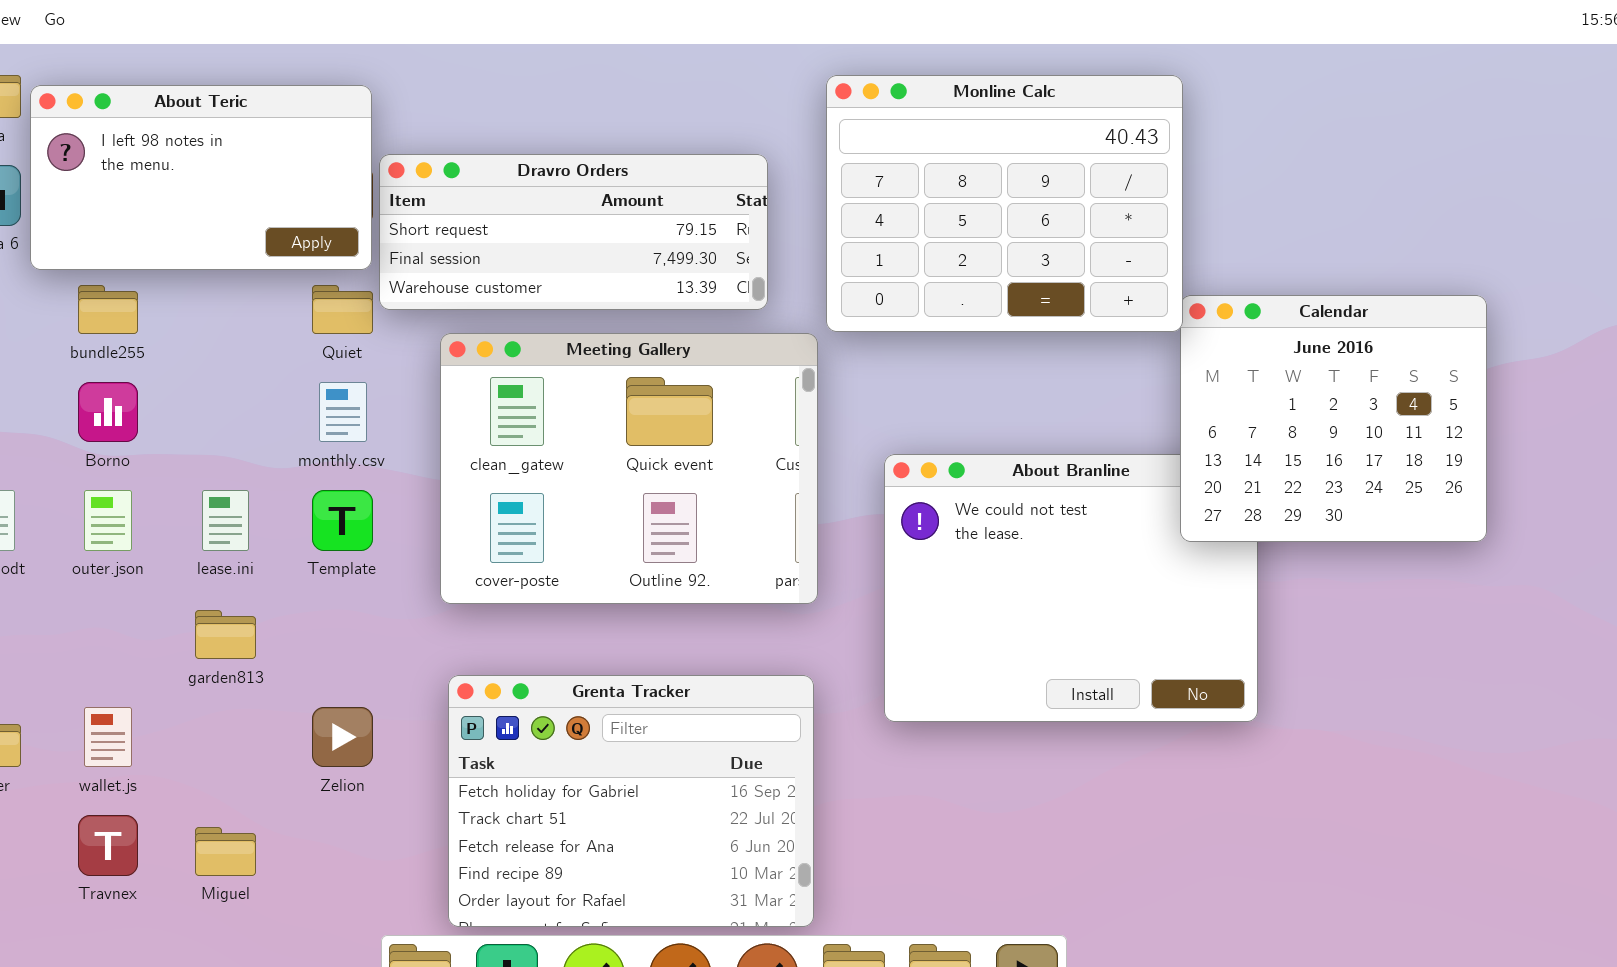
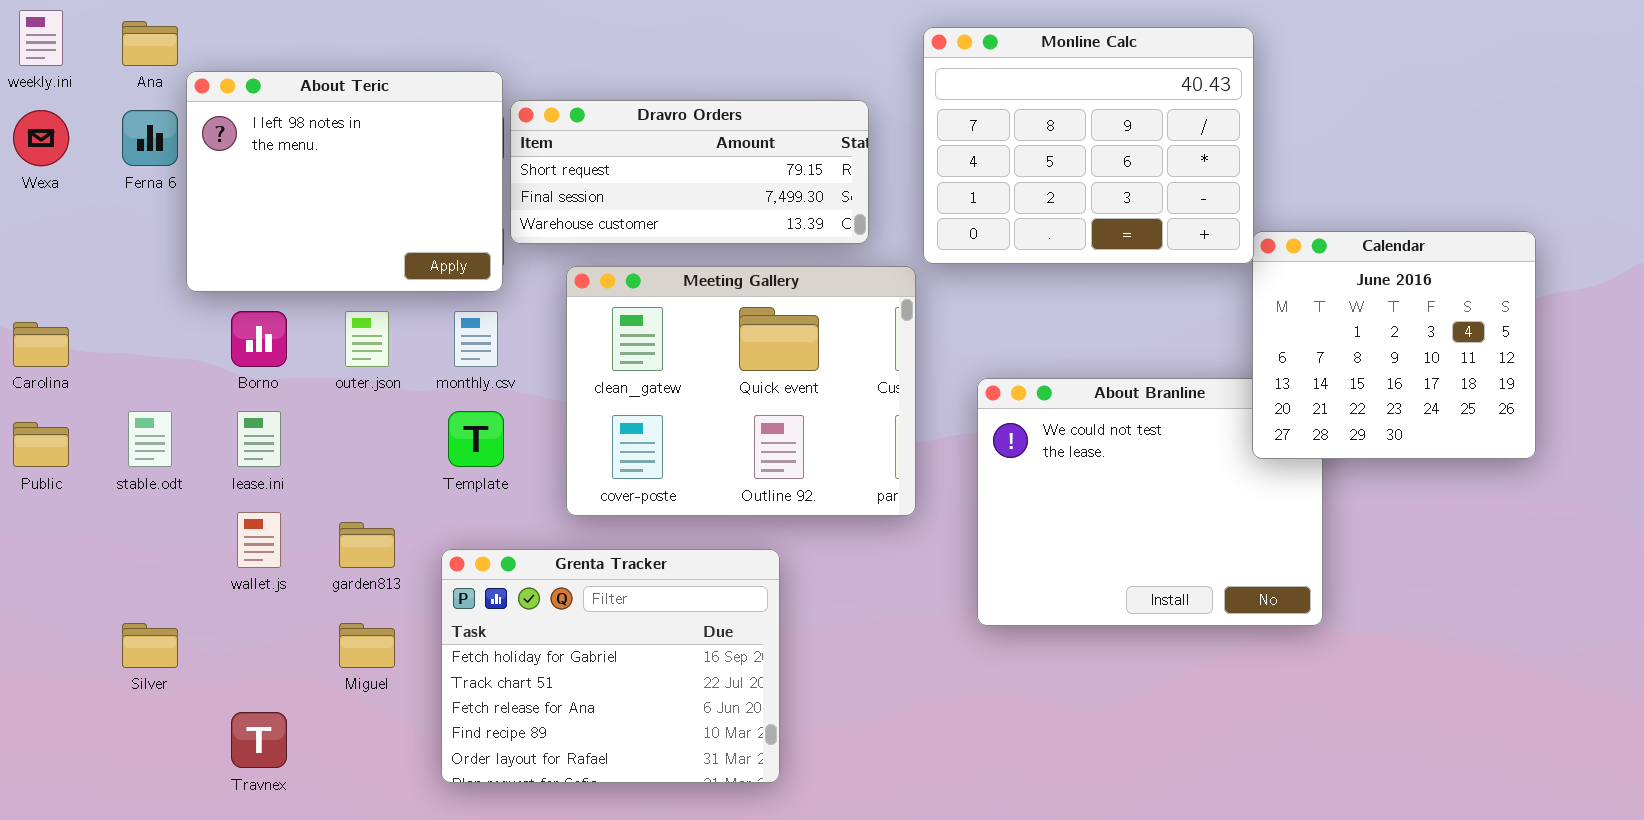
About Teric: [30,85,372,270] -> [186,71,503,292], moved, resized
outer.json: [84,490,132,551] -> [345,311,389,367], moved
lease.ini: [202,490,249,551] -> [237,411,281,467], moved
Grenta Tracker: [448,675,814,927] -> [441,549,780,783], moved
wallet.js: [84,707,132,767] -> [237,512,281,568], moved
Miguel: [195,827,256,876] -> [339,623,395,668], moved

